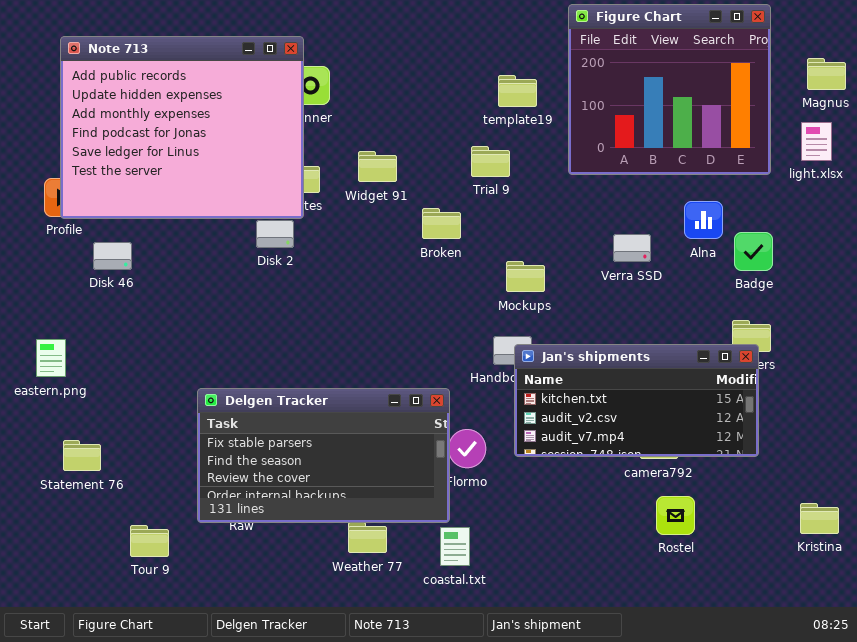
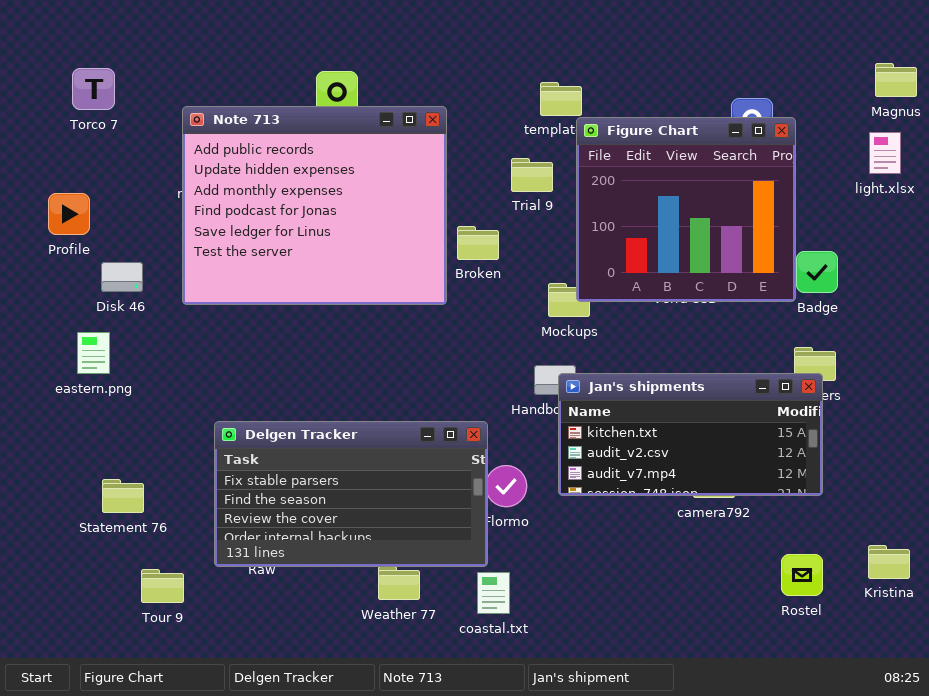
Figure Chart: [568,4,771,175] -> [576,117,796,302], moved
Note 713: [60,36,304,219] -> [182,106,447,305], moved
eastern.png: [36,339,66,377] -> [77,332,110,374], moved
Statement 76: [63,440,101,471] -> [102,479,144,513], moved
Rostel: [656,496,695,535] -> [781,554,823,596], moved

